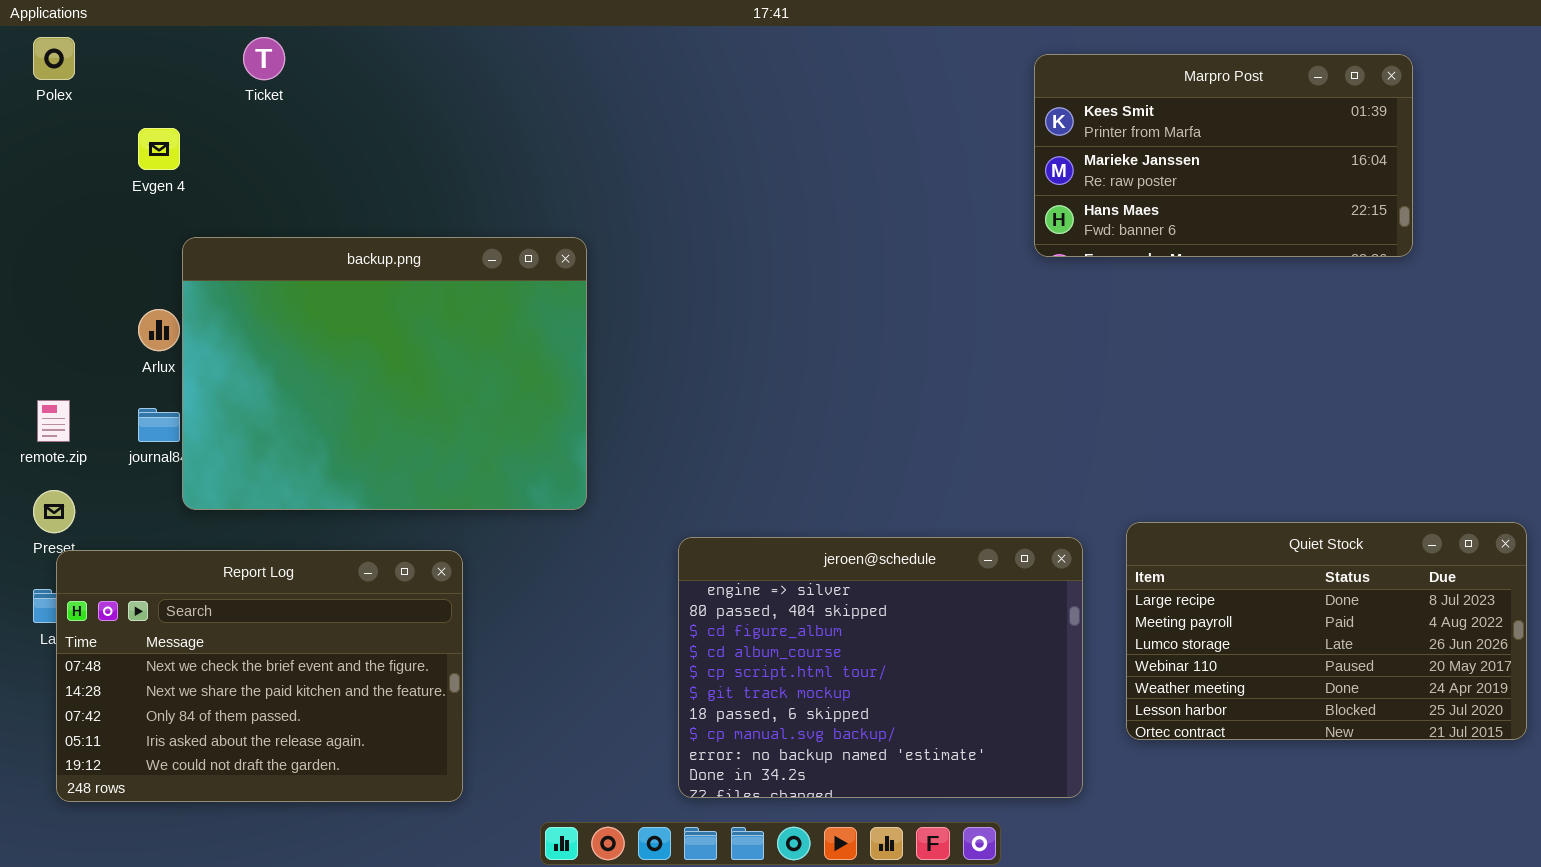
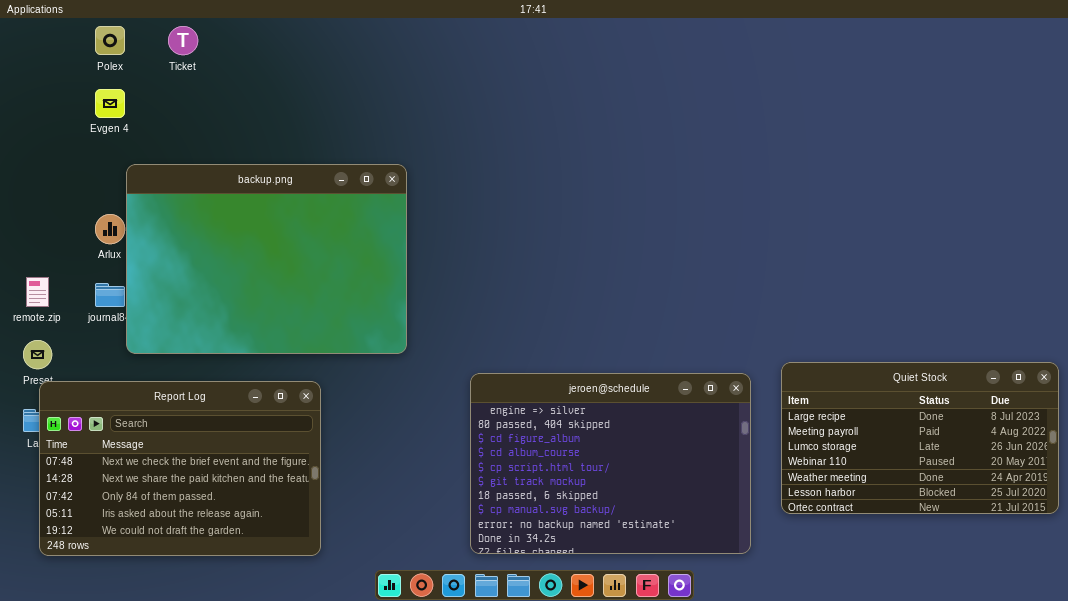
Polex: [33,37,75,80] -> [95,26,125,55], moved
Marpro Post: [1034,54,1413,257] -> none, closed

